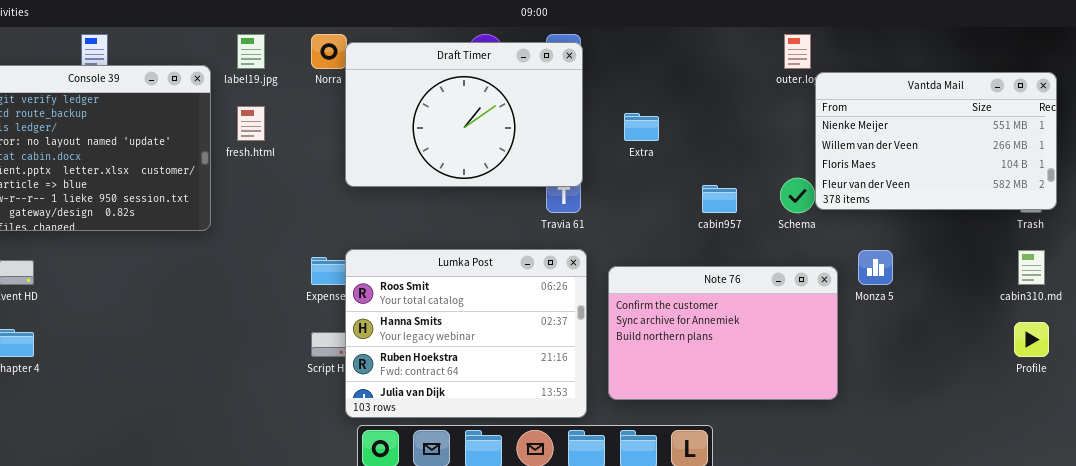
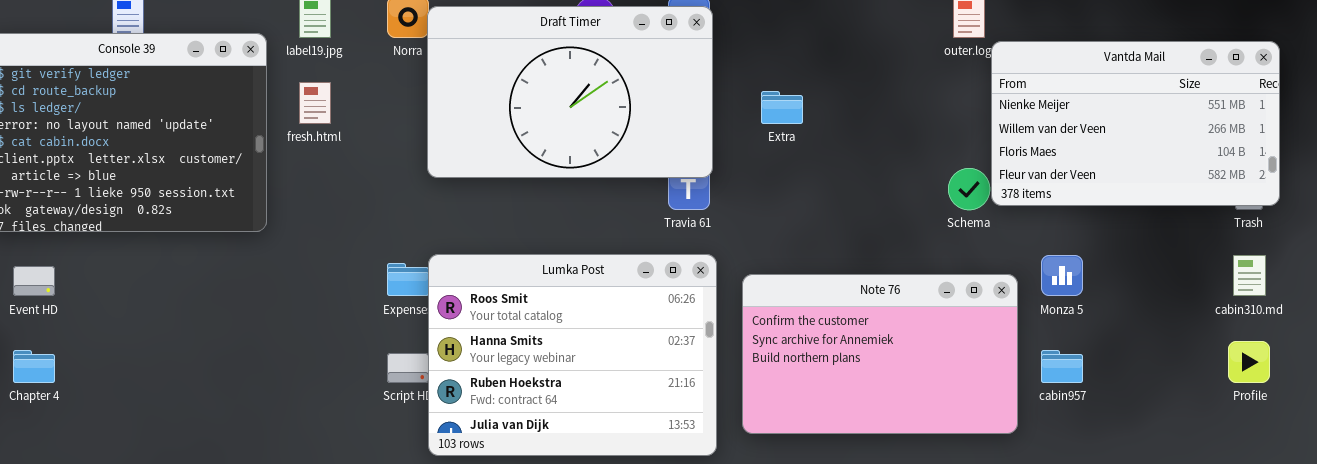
cabin957: [702,185,737,213] -> [1041,350,1083,383], moved

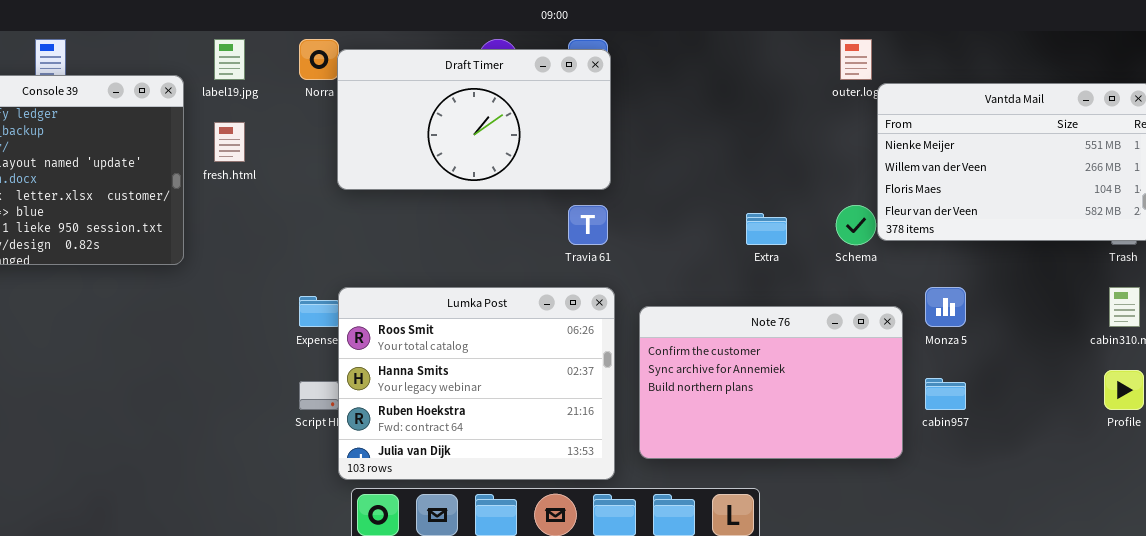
Draft Timer: [427,6,713,178] -> [337,49,611,190], resized
Extra: [761,91,803,124] -> [746,213,787,245], moved

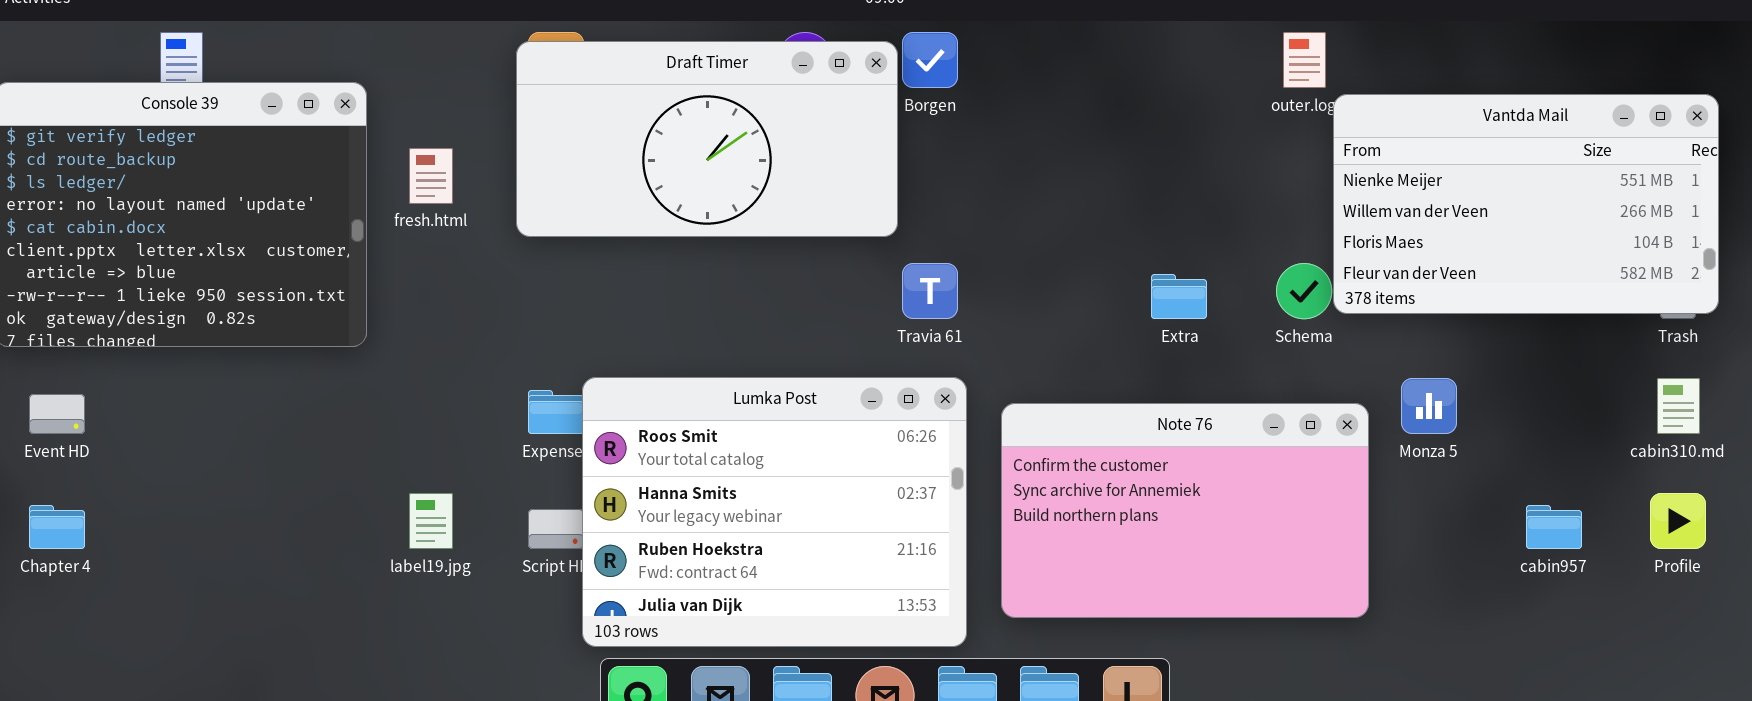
label19.jpg: [214,39,245,80] -> [409,493,453,549], moved
Draft Timer: [337,49,611,190] -> [516,41,898,237], moved
cabin957: [925,378,966,410] -> [1526,505,1582,549], moved

